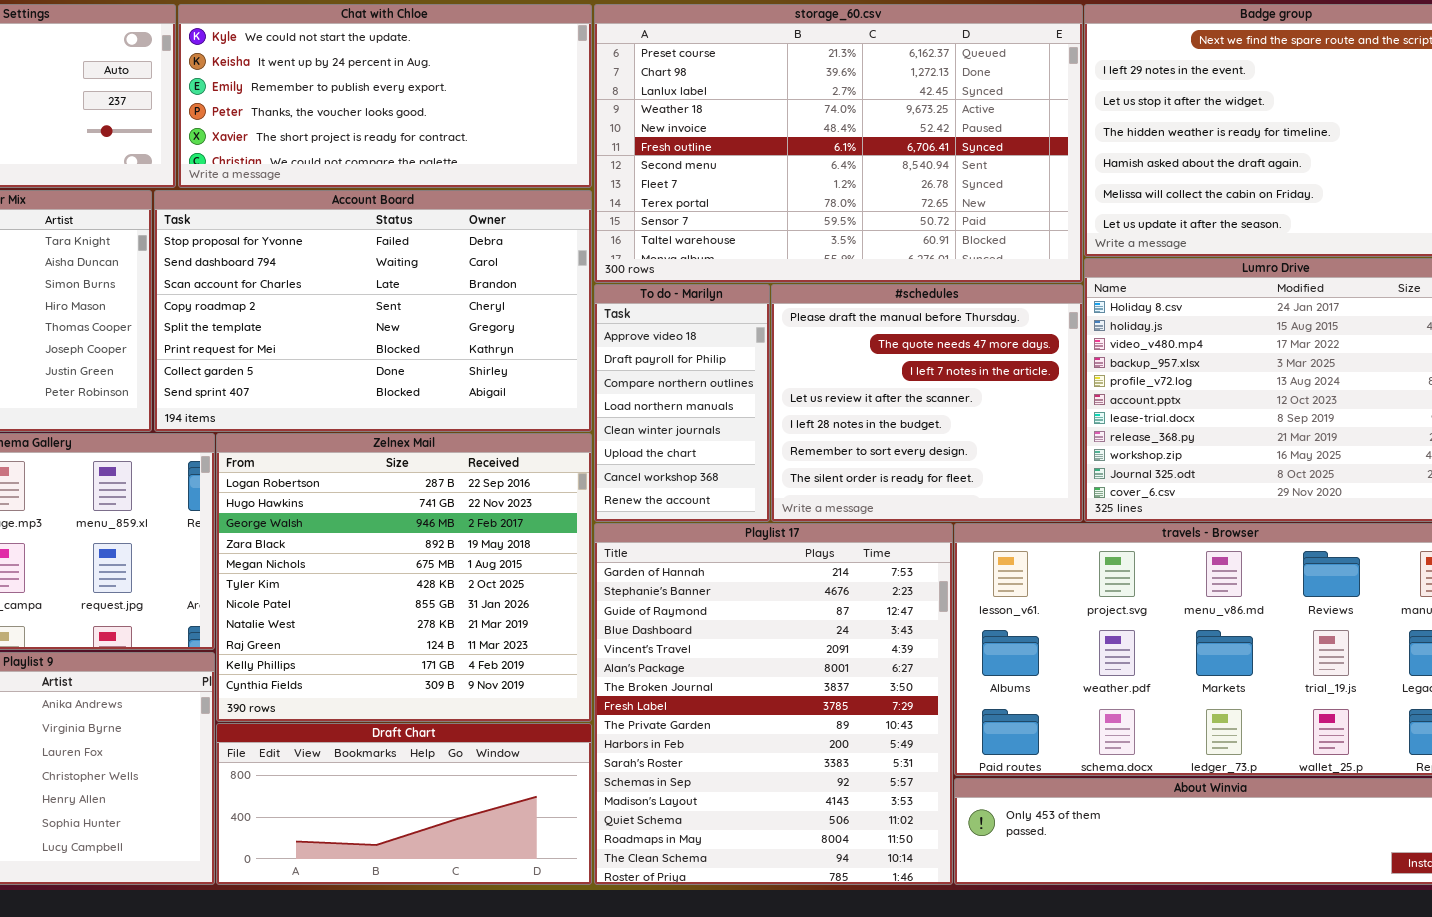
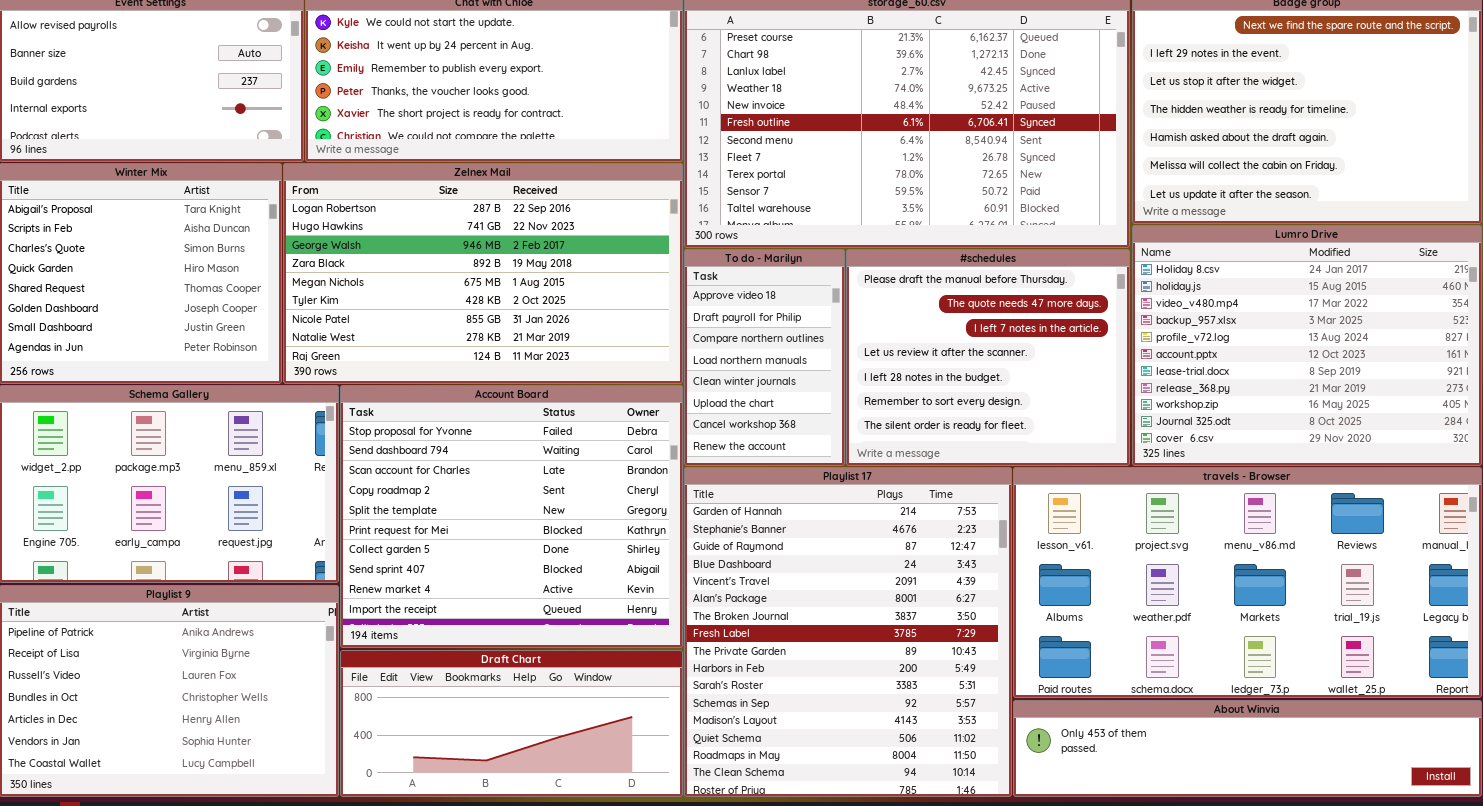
Account Board: [154,190,592,432] -> [340,385,683,648], moved, resized
Zelnex Mail: [216,433,592,722] -> [283,163,683,384], moved, resized

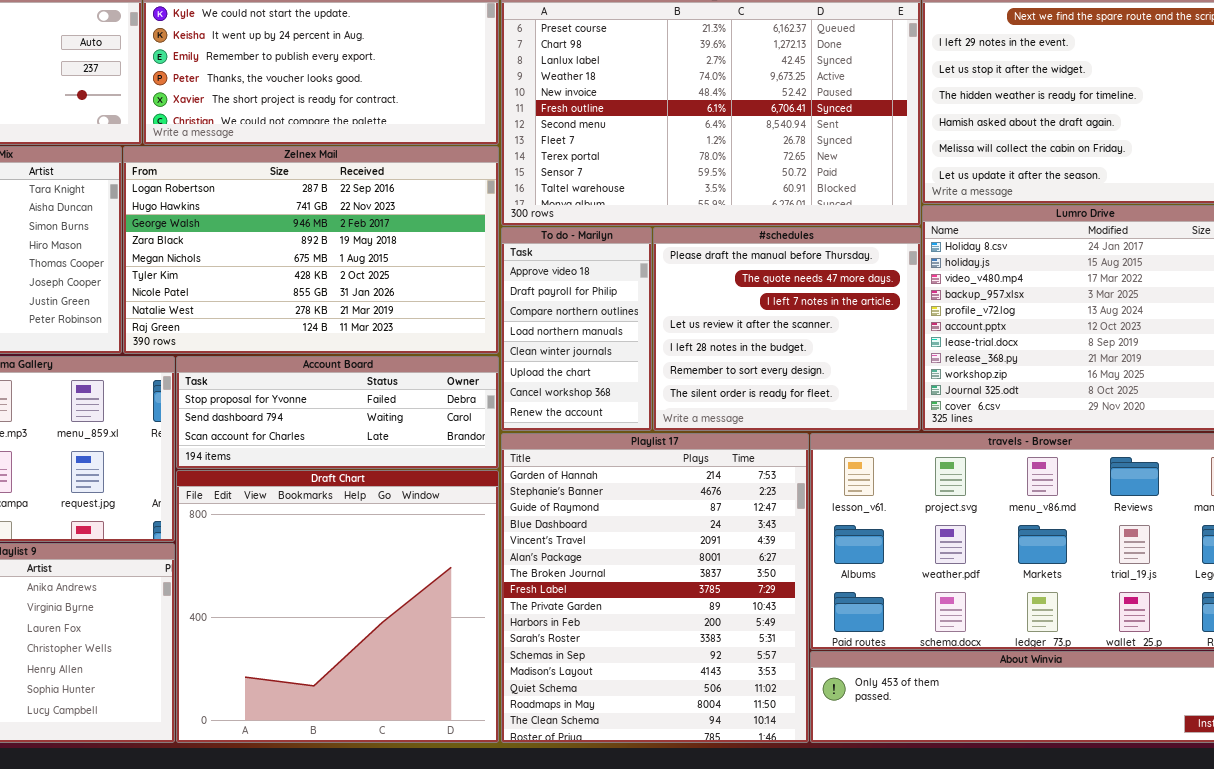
Account Board: [340,385,683,648] -> [176,356,499,469], resized
Draft Chart: [340,650,683,797] -> [176,470,499,743], resized

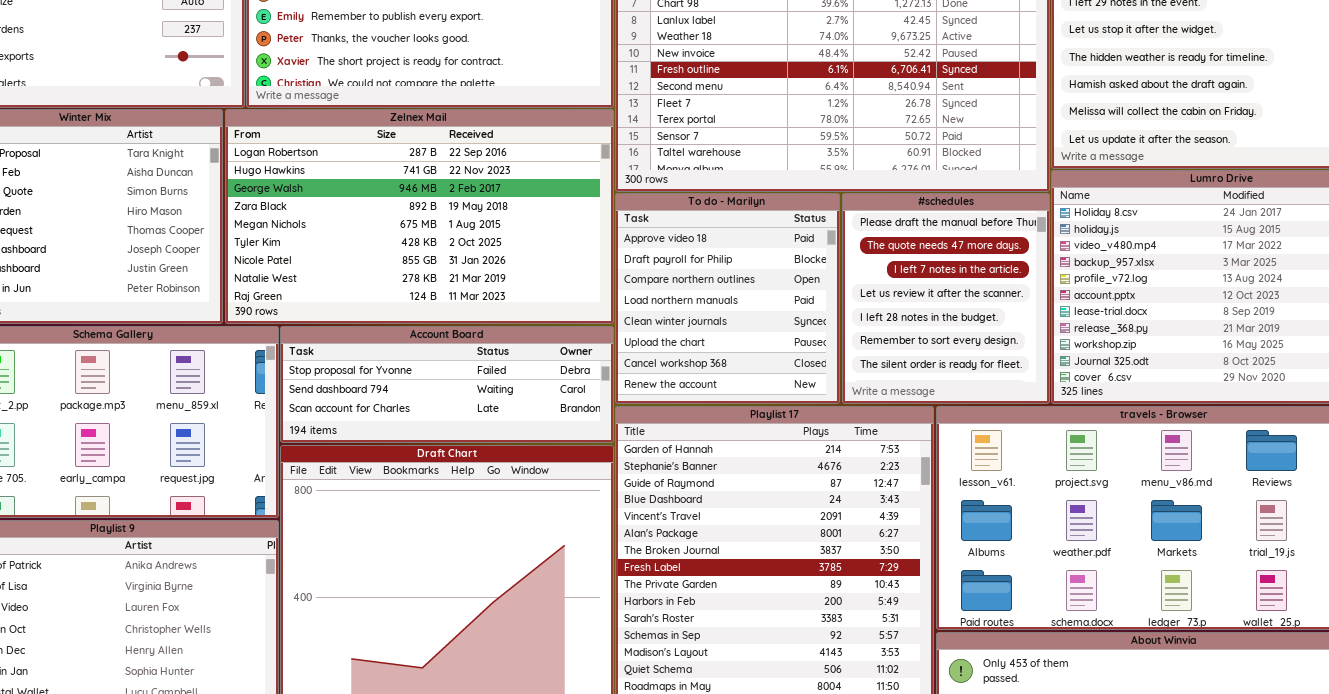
To do - Marilyn: [501,227,652,431] -> [615,193,840,404], resized
#schedules: [653,227,921,431] -> [842,193,1050,404], resized

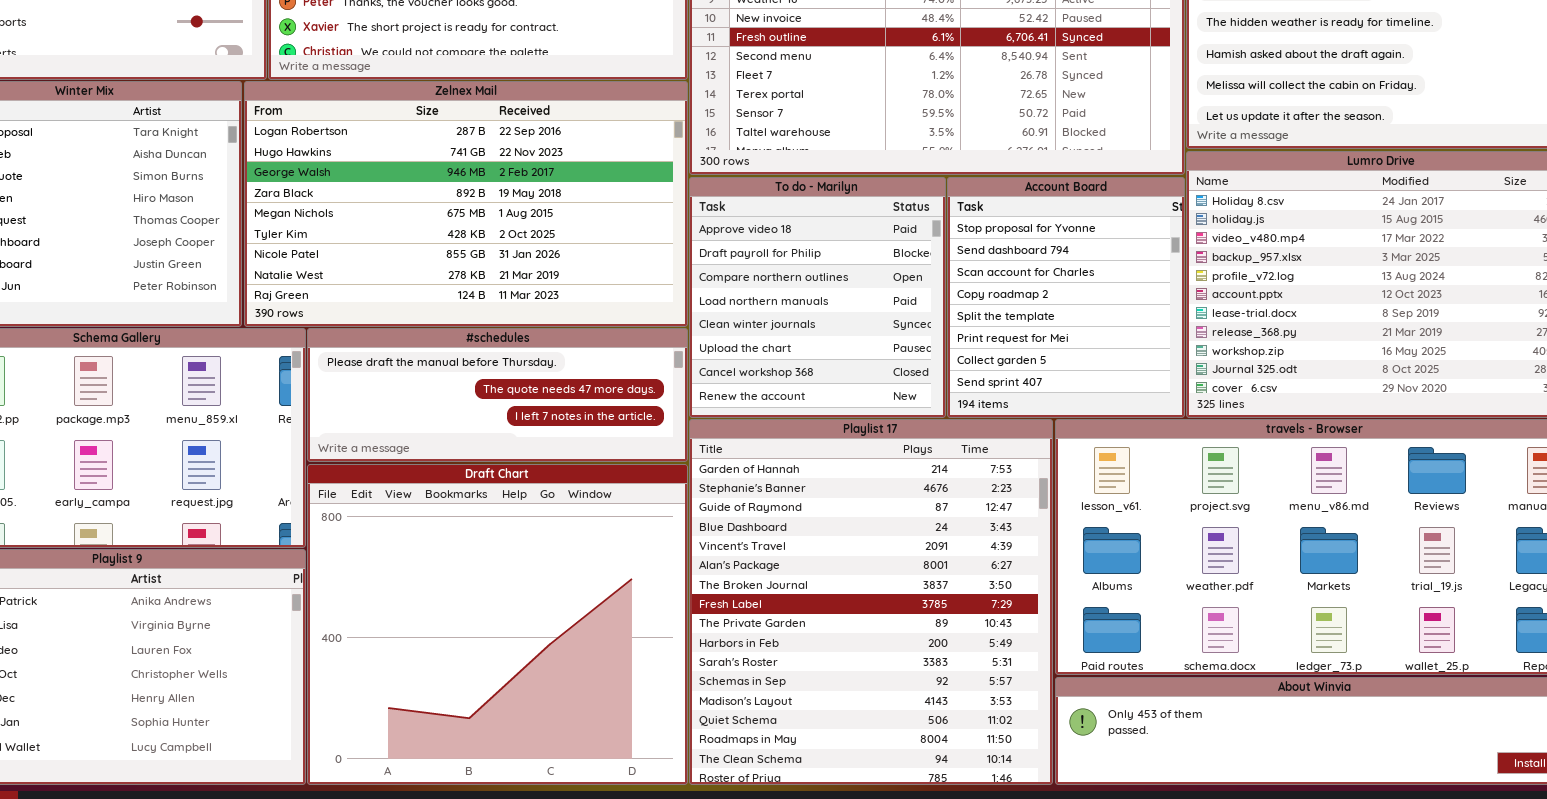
#schedules: [842,193,1050,404] -> [307,328,688,462], moved, resized
Account Board: [280,326,614,443] -> [947,177,1185,418], moved, resized

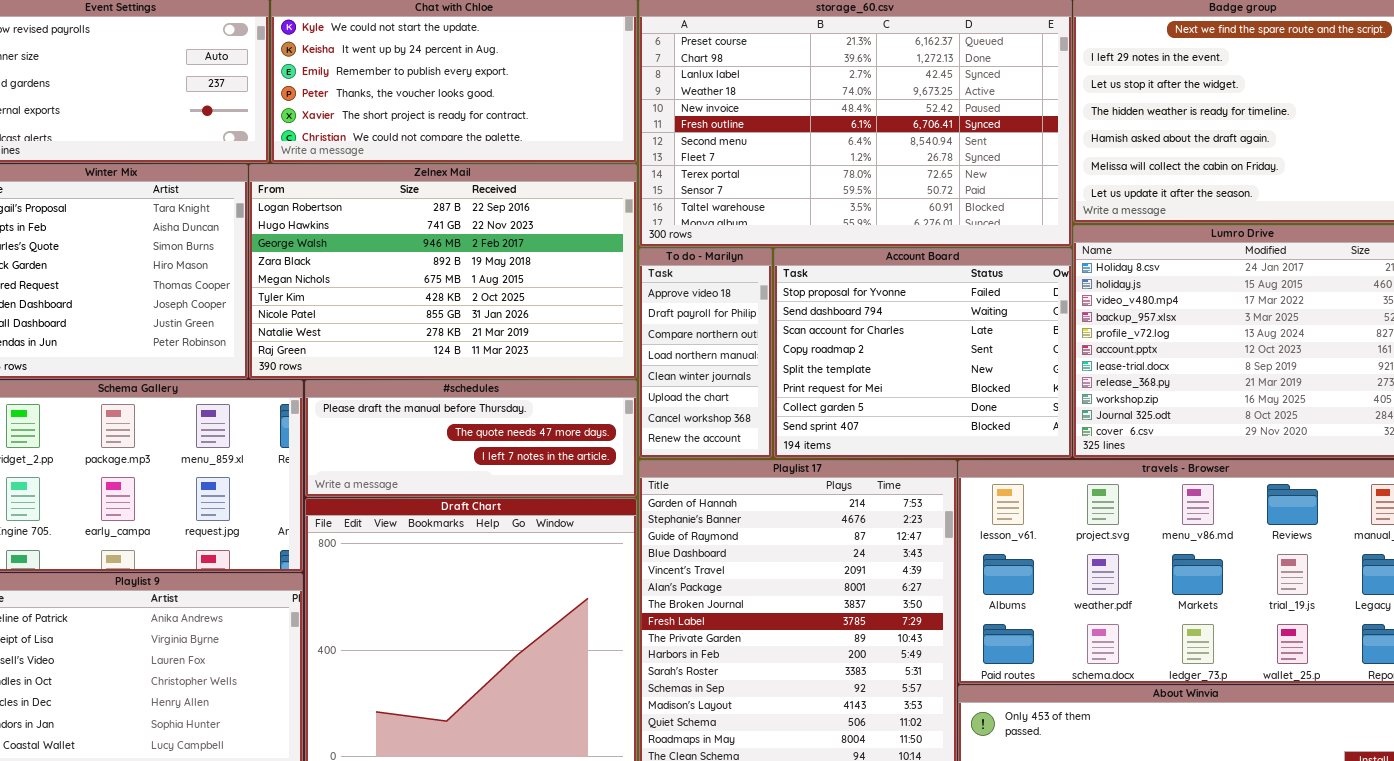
To do - Marilyn: [689,177,946,418] -> [639,248,772,458], resized
Account Board: [947,177,1185,418] -> [774,248,1072,458], resized

